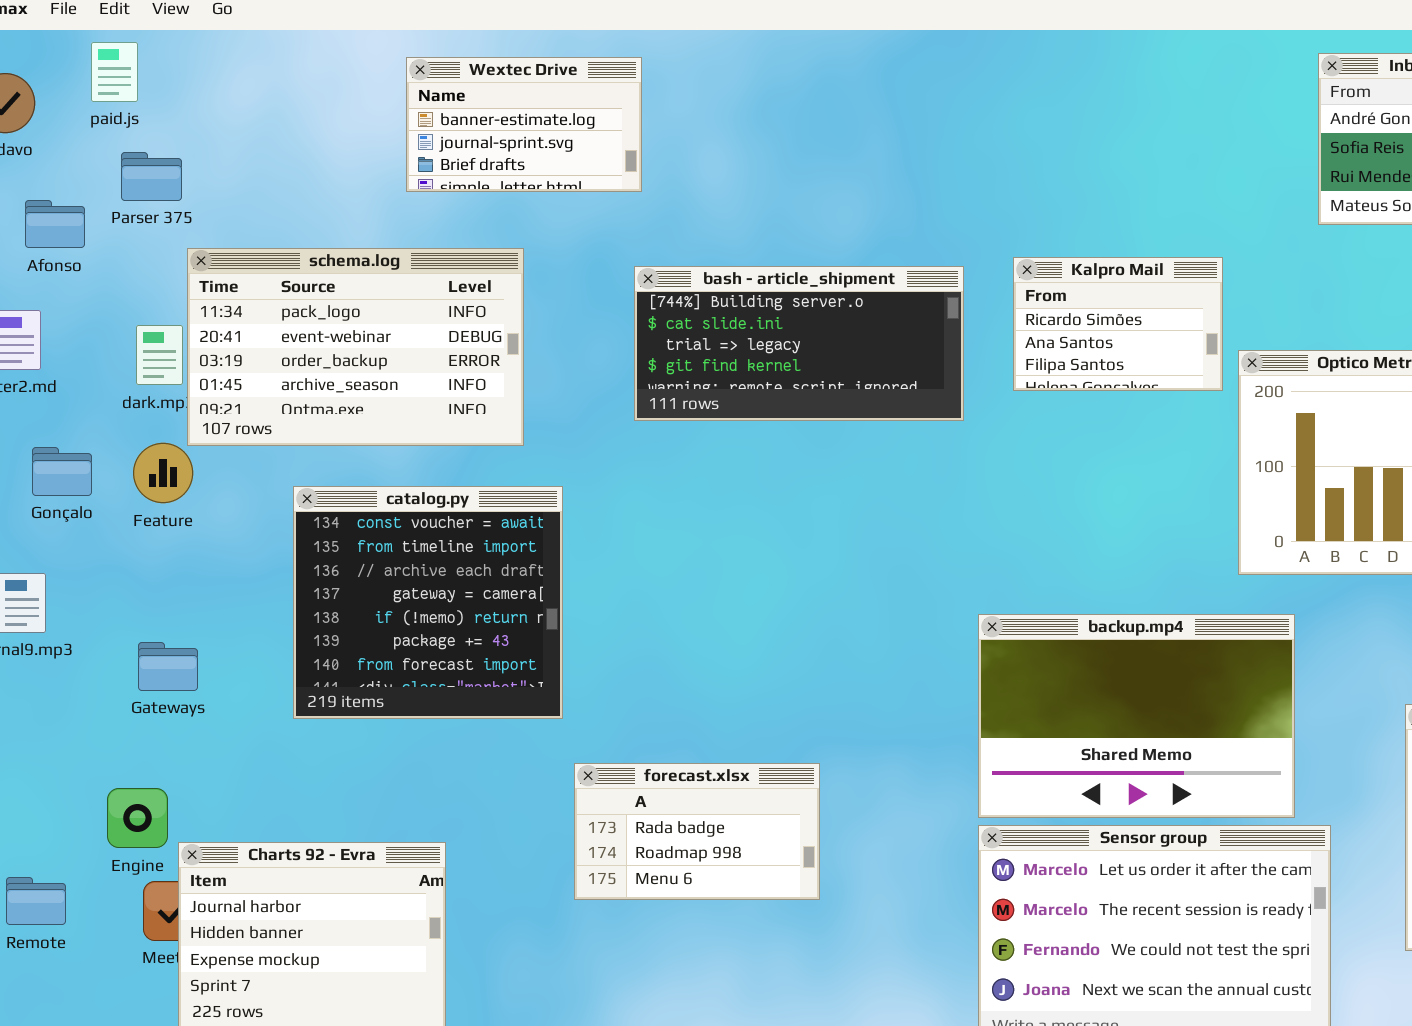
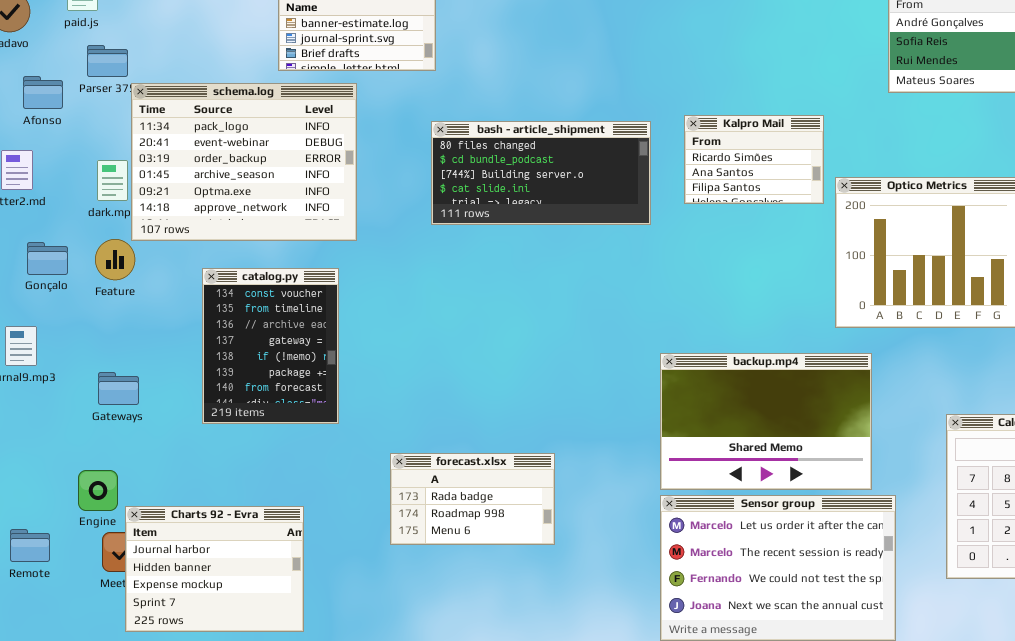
schema.log: [187,248,524,446] -> [131,83,357,241], resized
bash - article_shipment: [634,266,964,421] -> [431,121,651,225], scrolled up 2 rows
catalog.py: [293,486,563,719] -> [202,268,339,424], resized

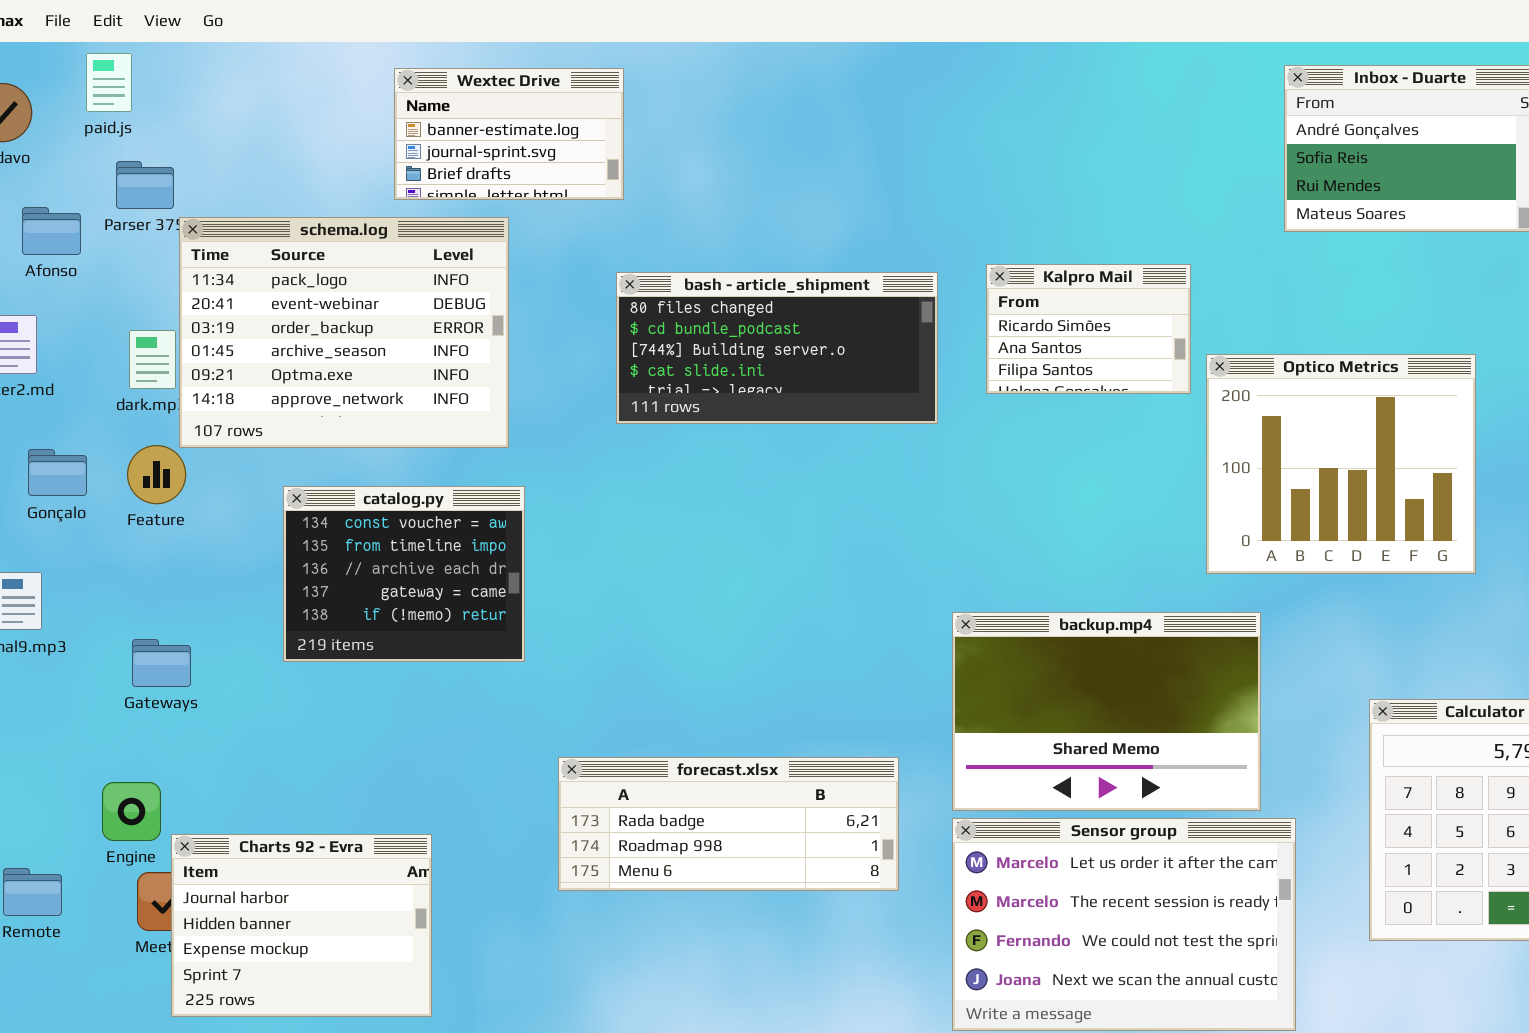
catalog.py: [202,268,339,424] -> [283,486,525,662], resized
forecast.xlsx: [390,453,555,545] -> [558,757,899,891], resized

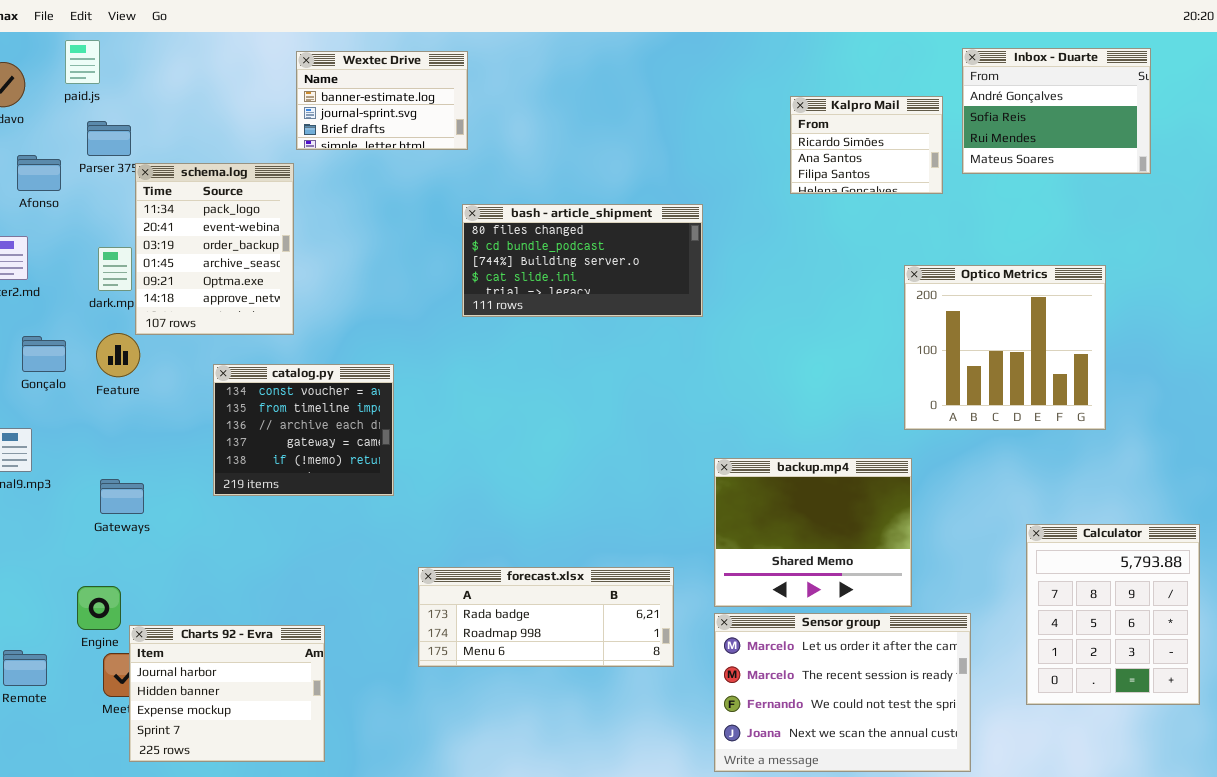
schema.log: [179,217,509,448] -> [135,163,294,335], resized
Kalpro Mail: [986,264,1191,394] -> [790,96,943,194], moved
backup.mp4: [952,612,1261,811] -> [714,458,912,607], resized

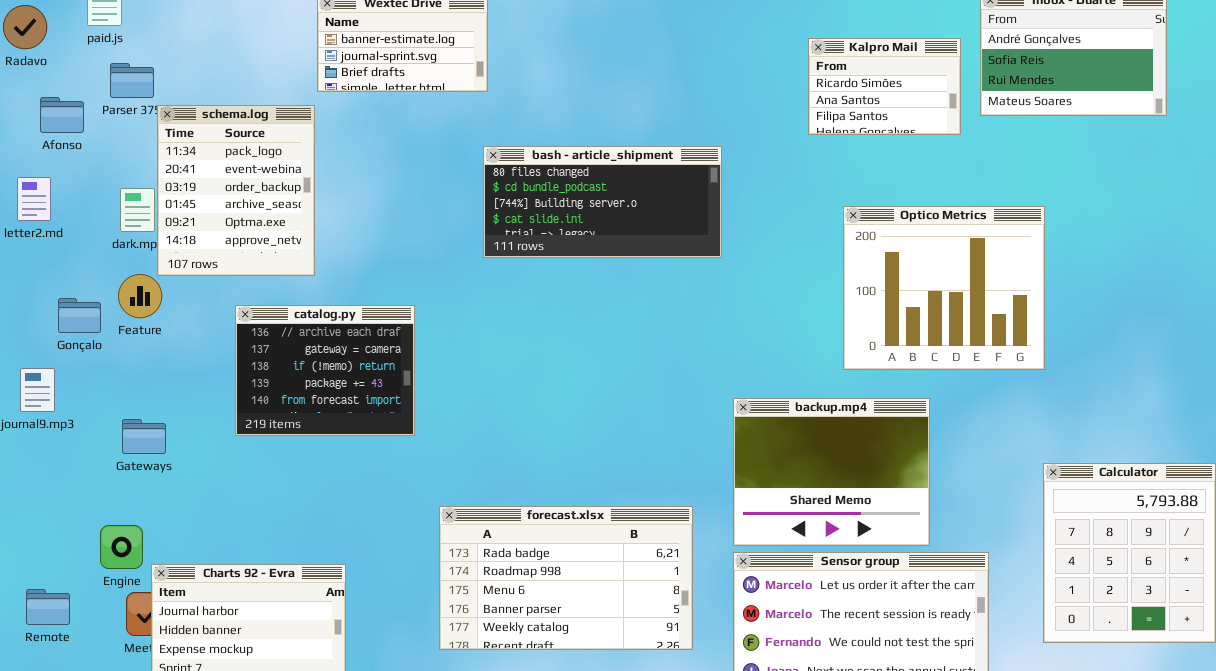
Optico Metrics: [904,265,1106,430] -> [843,206,1045,370], moved
Gonçalo: [22,336,66,372] -> [58,298,101,333], moved
catalog.py: [213,364,394,496] -> [235,305,415,436], scrolled down 2 rows
forecast.xlsx: [418,567,674,667] -> [439,506,693,650], resized

